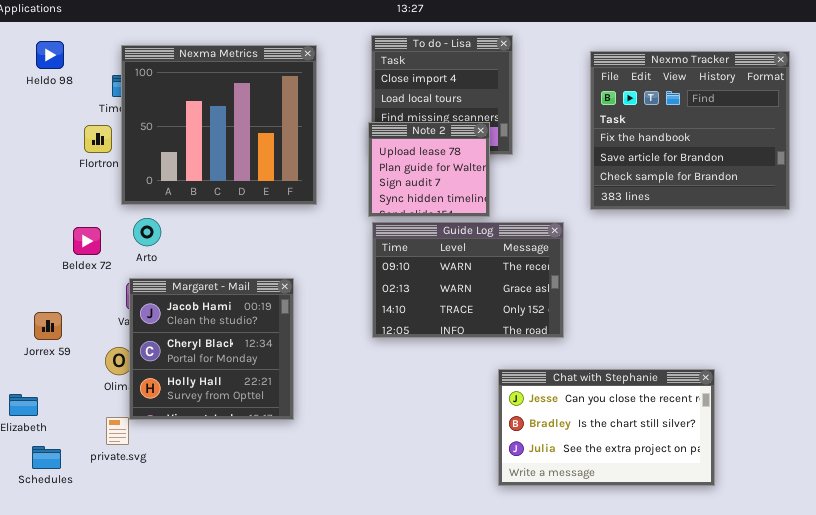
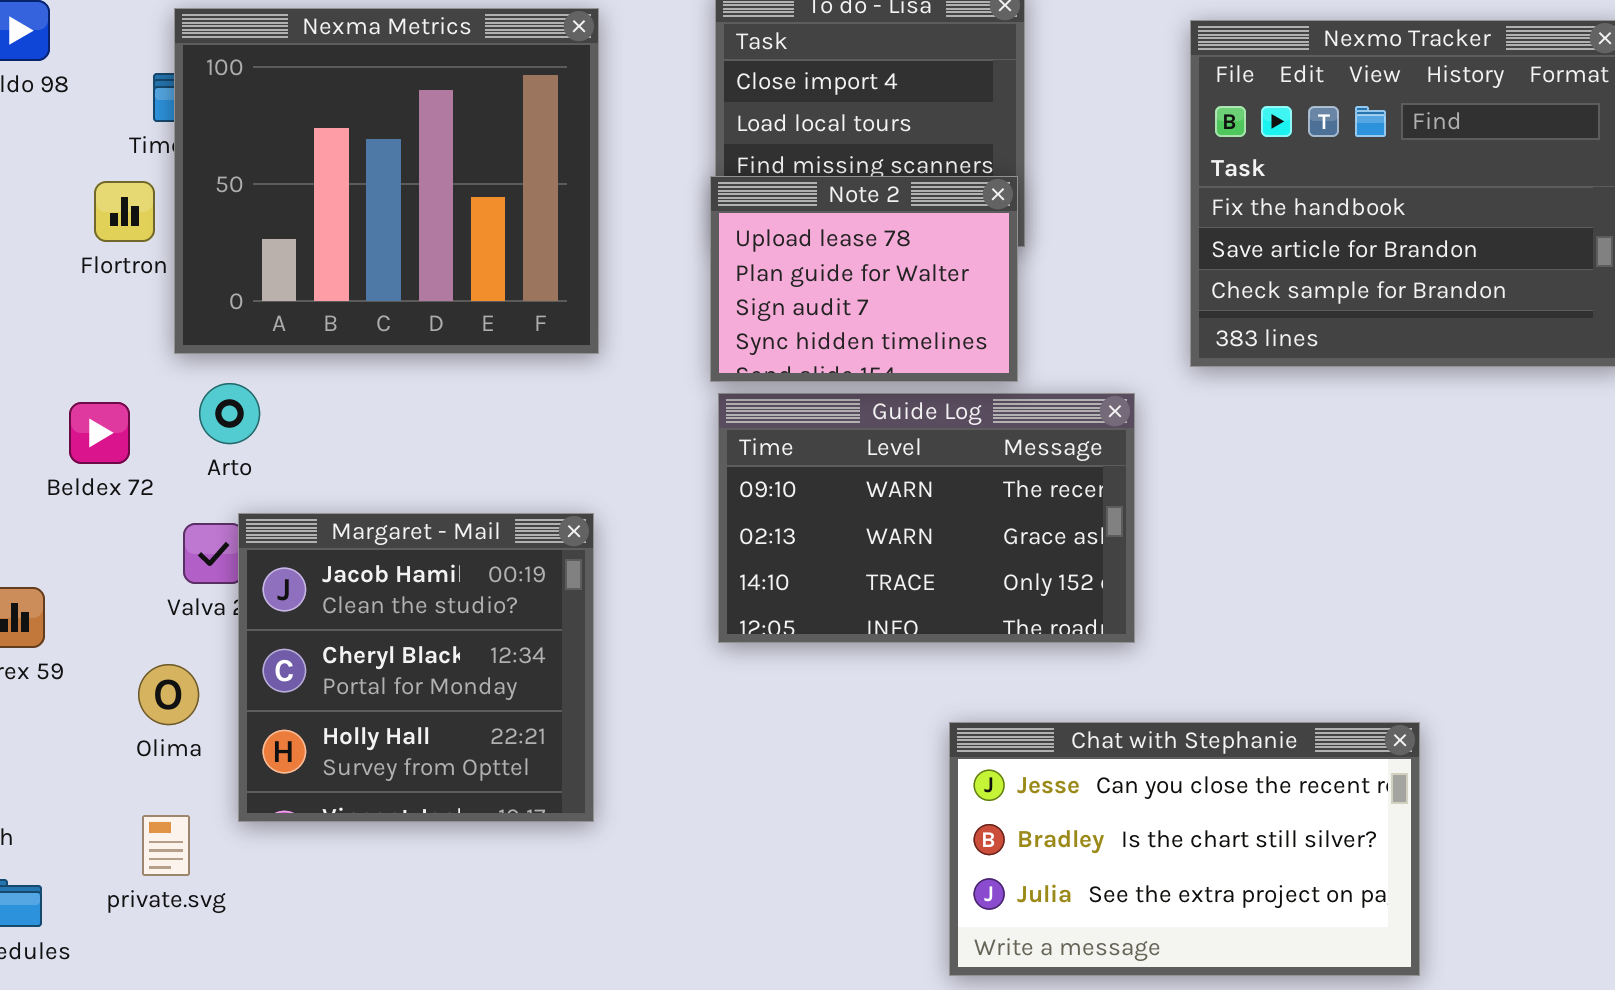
Note 2: [368,122,490,217] -> [710,176,1018,382], resized
Margaret - Mail: [129,278,294,420] -> [238,513,594,822], moved
Chat with Stephanie: [498,369,715,486] -> [949,722,1420,976], moved

